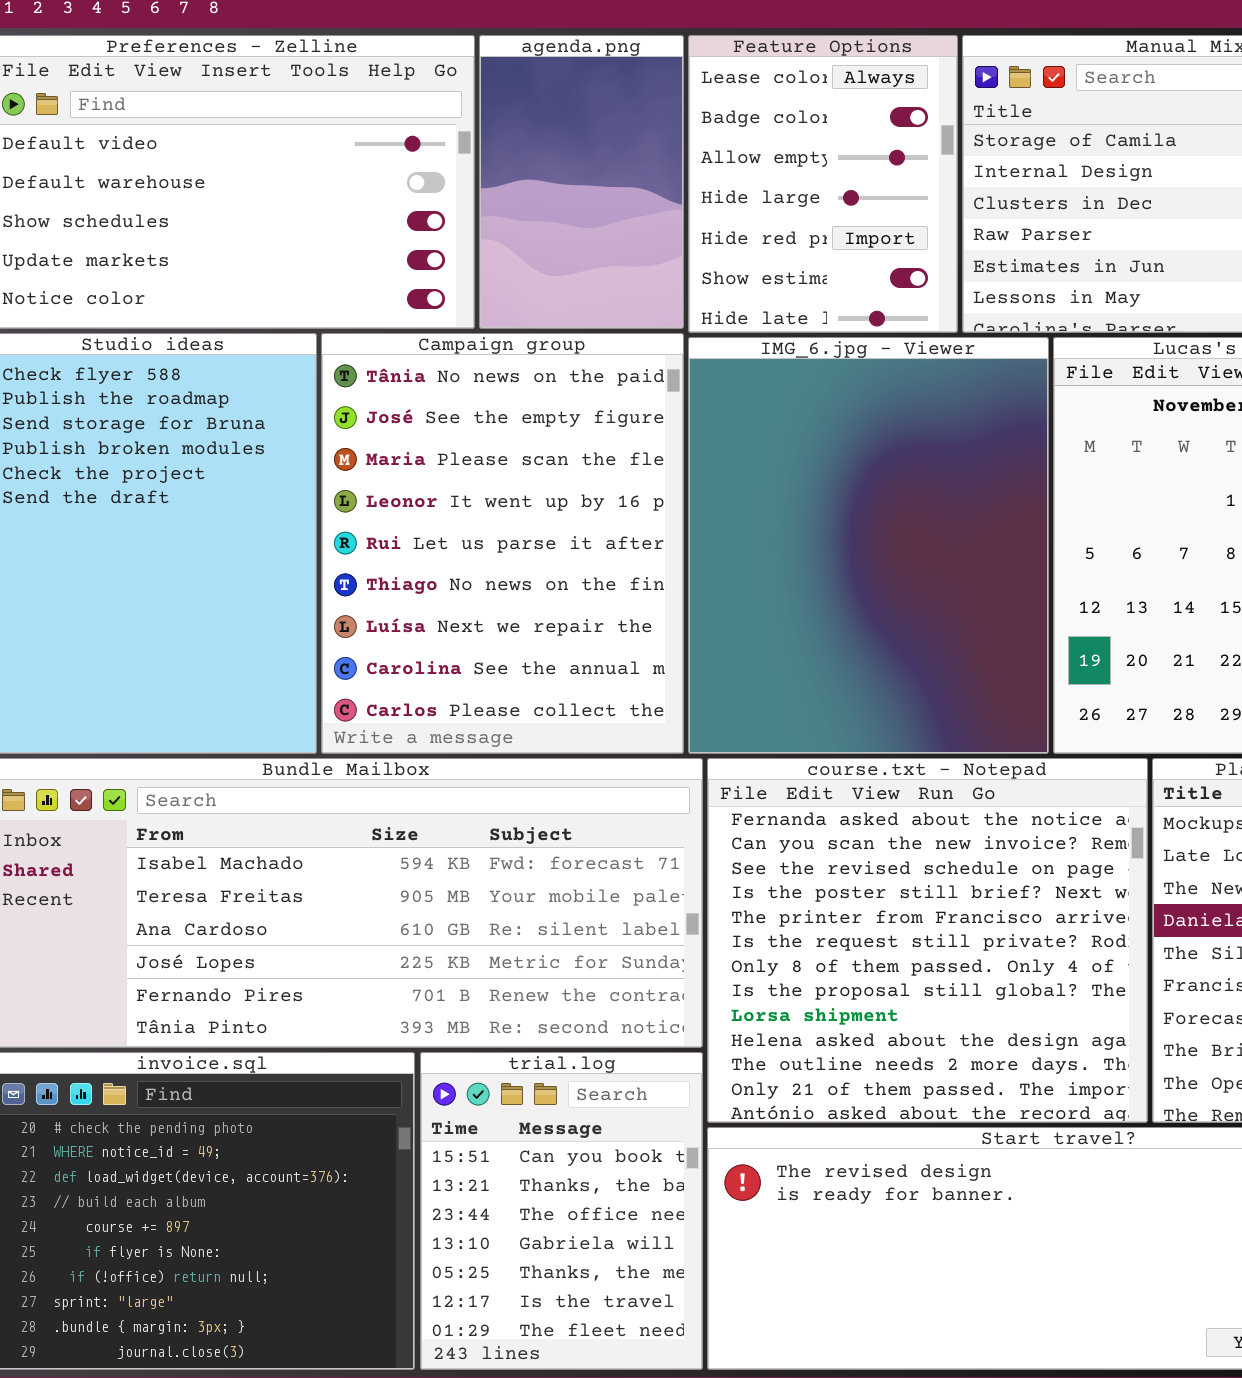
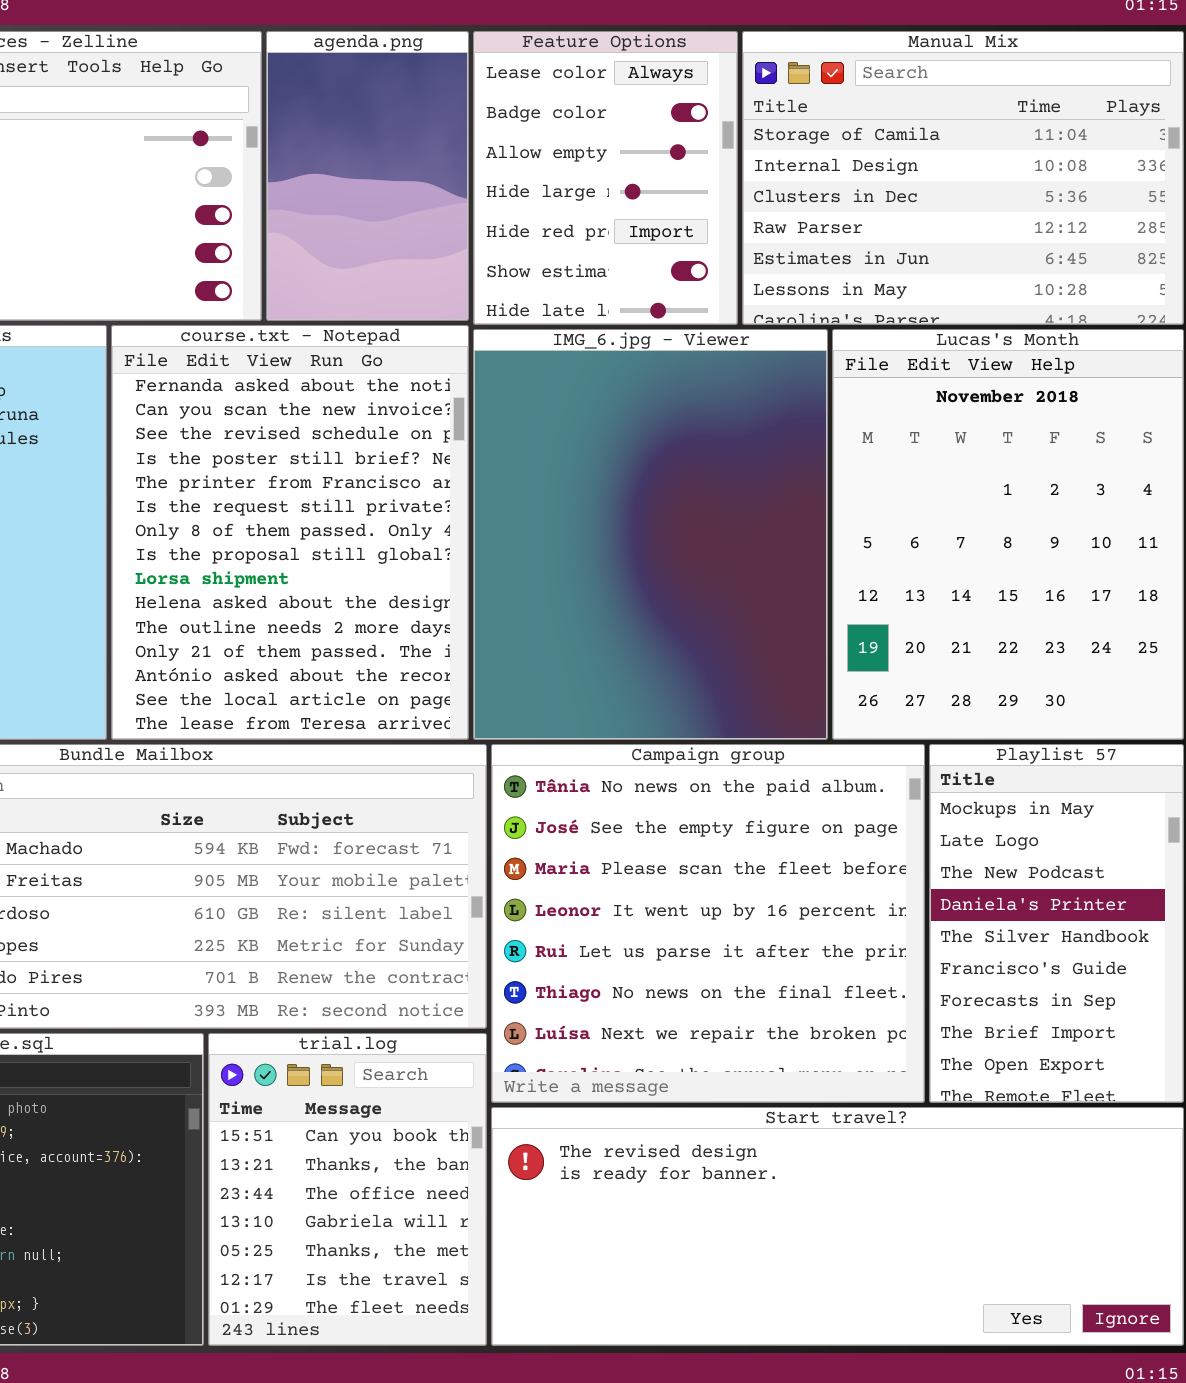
Campaign group: [321,333,684,754] -> [491,744,925,1103], moved, resized
course.txt - Notepad: [707,758,1148,1123] -> [111,325,469,740], moved, resized

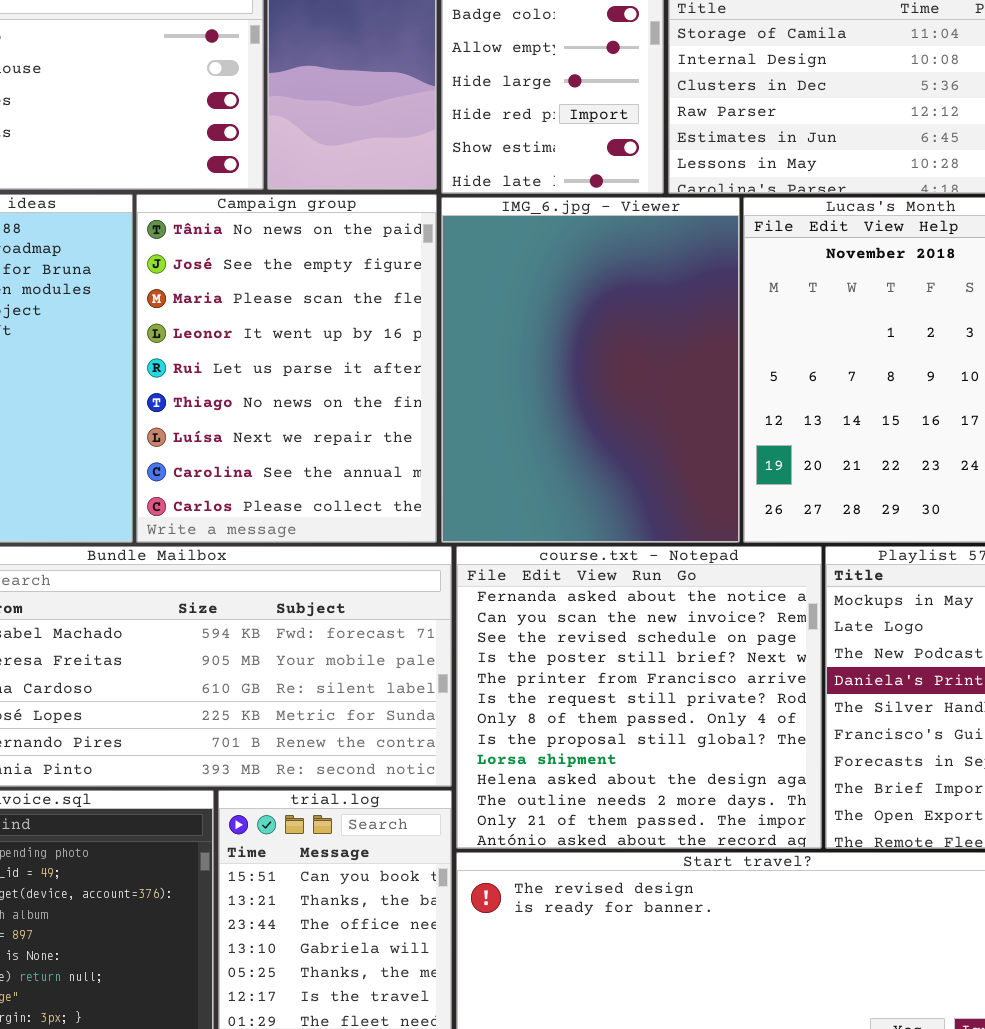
course.txt - Notepad: [111,325,469,740] -> [456,546,822,849], moved, resized
Campaign group: [491,744,925,1103] -> [136,194,437,543], moved, resized

